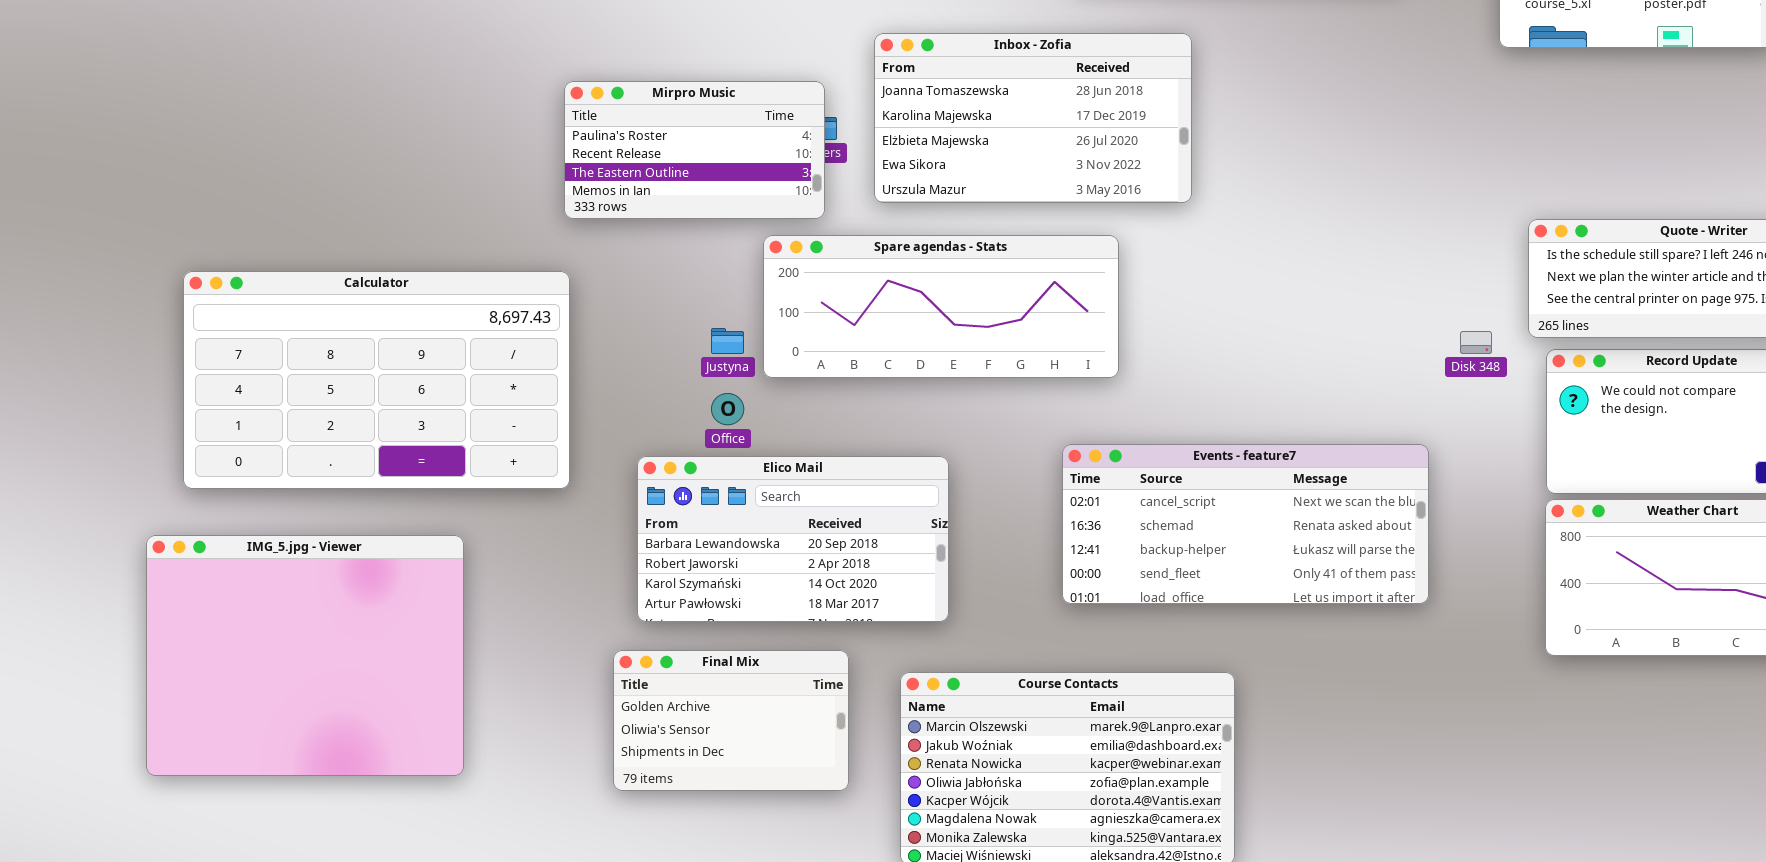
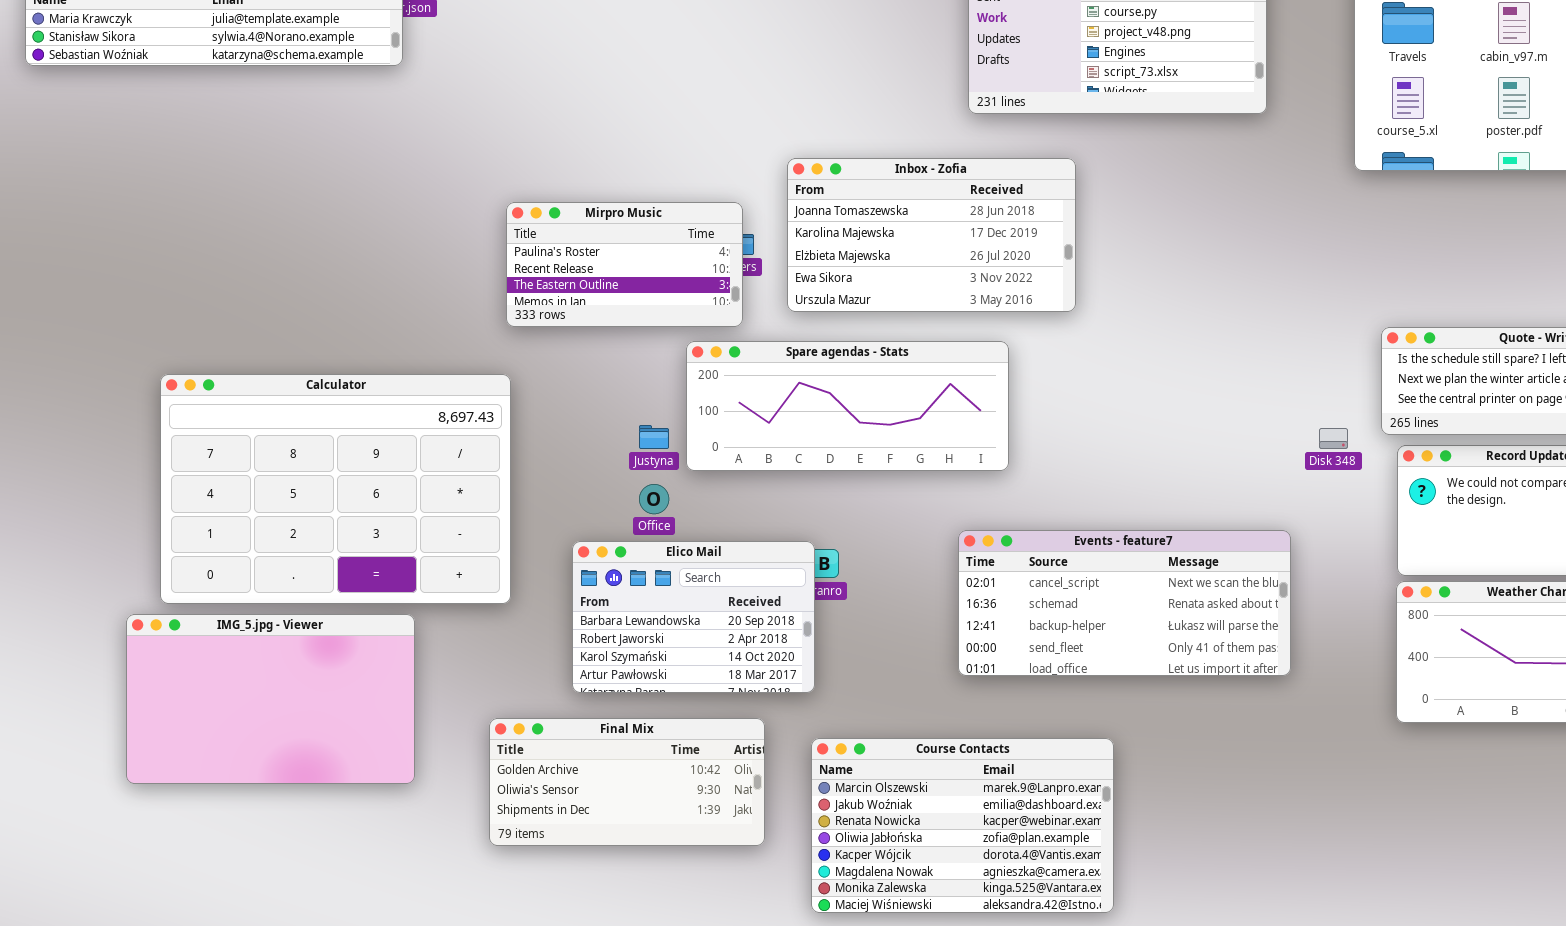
Calculator: [183,271,570,489] -> [160,374,511,604], resized
Elico Mail: [637,456,949,622] -> [572,541,815,693], resized
IMG_5.jpg - Viewer: [146,535,464,776] -> [126,614,415,784], resized
Final Mix: [613,650,849,791] -> [489,718,765,846], resized

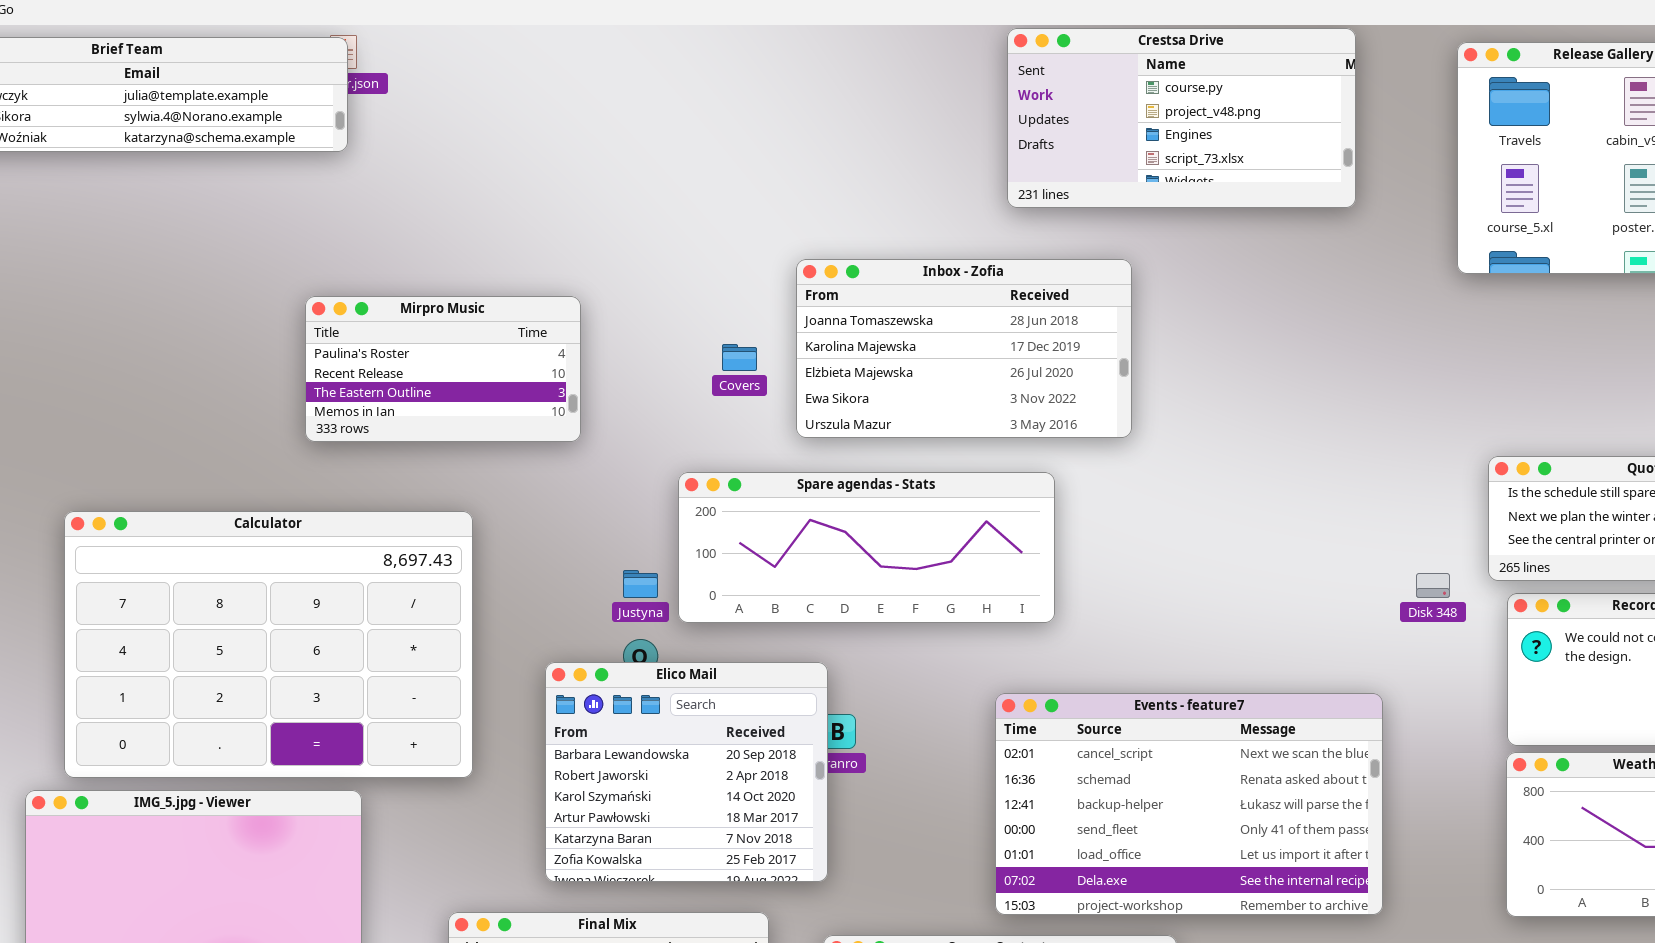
Mirpro Music: [506,202,743,327] -> [305,296,581,442], moved
Events - feature7: [958,530,1291,676] -> [995,693,1383,915], resized
Elico Mail: [572,541,815,693] -> [545,662,828,882], resized

